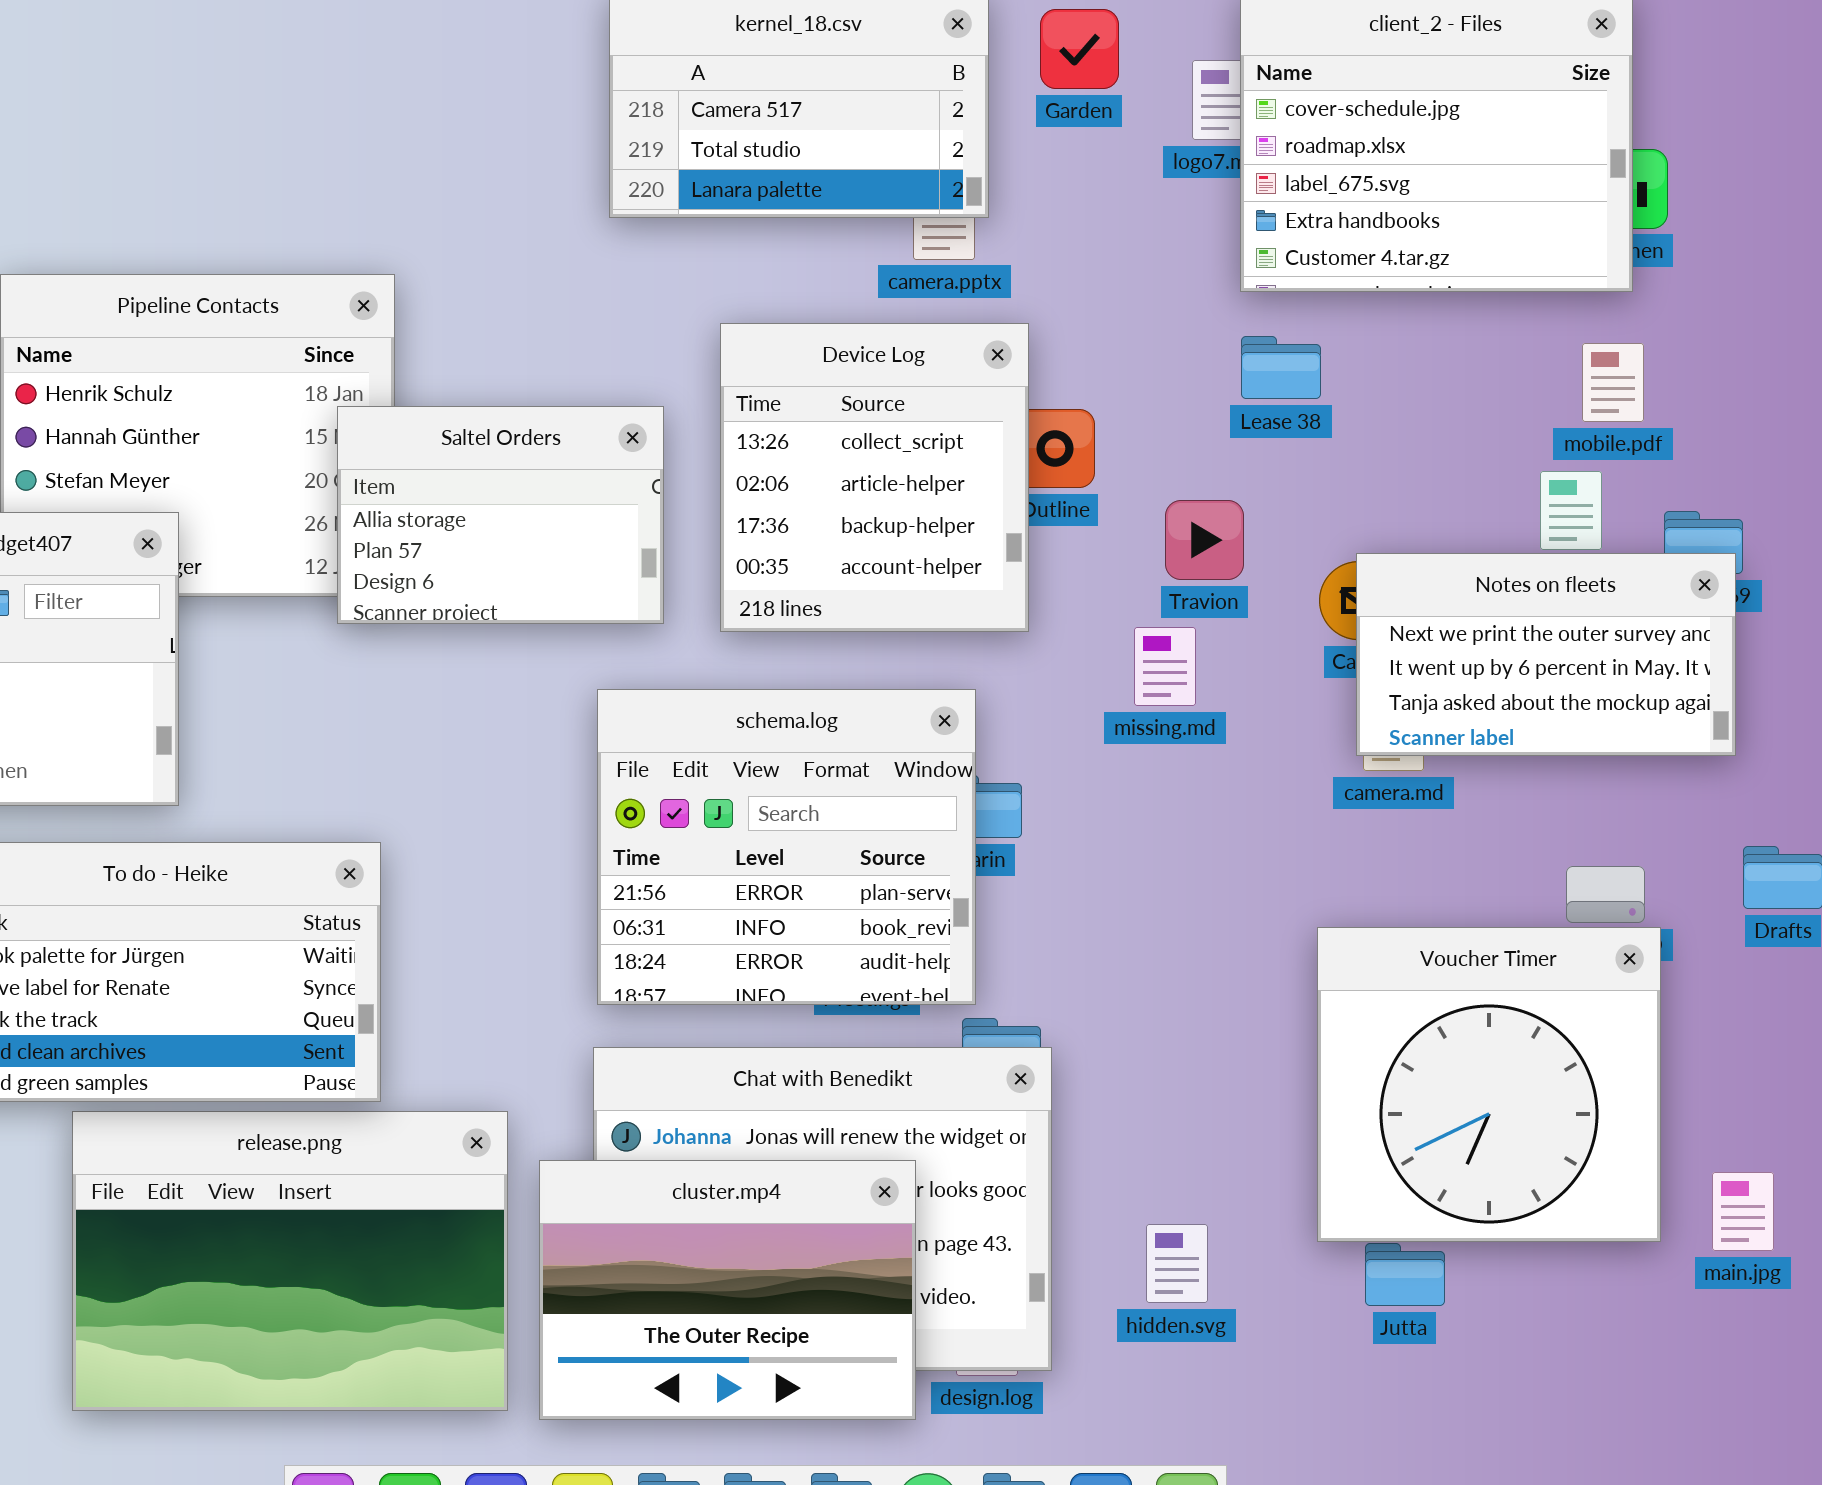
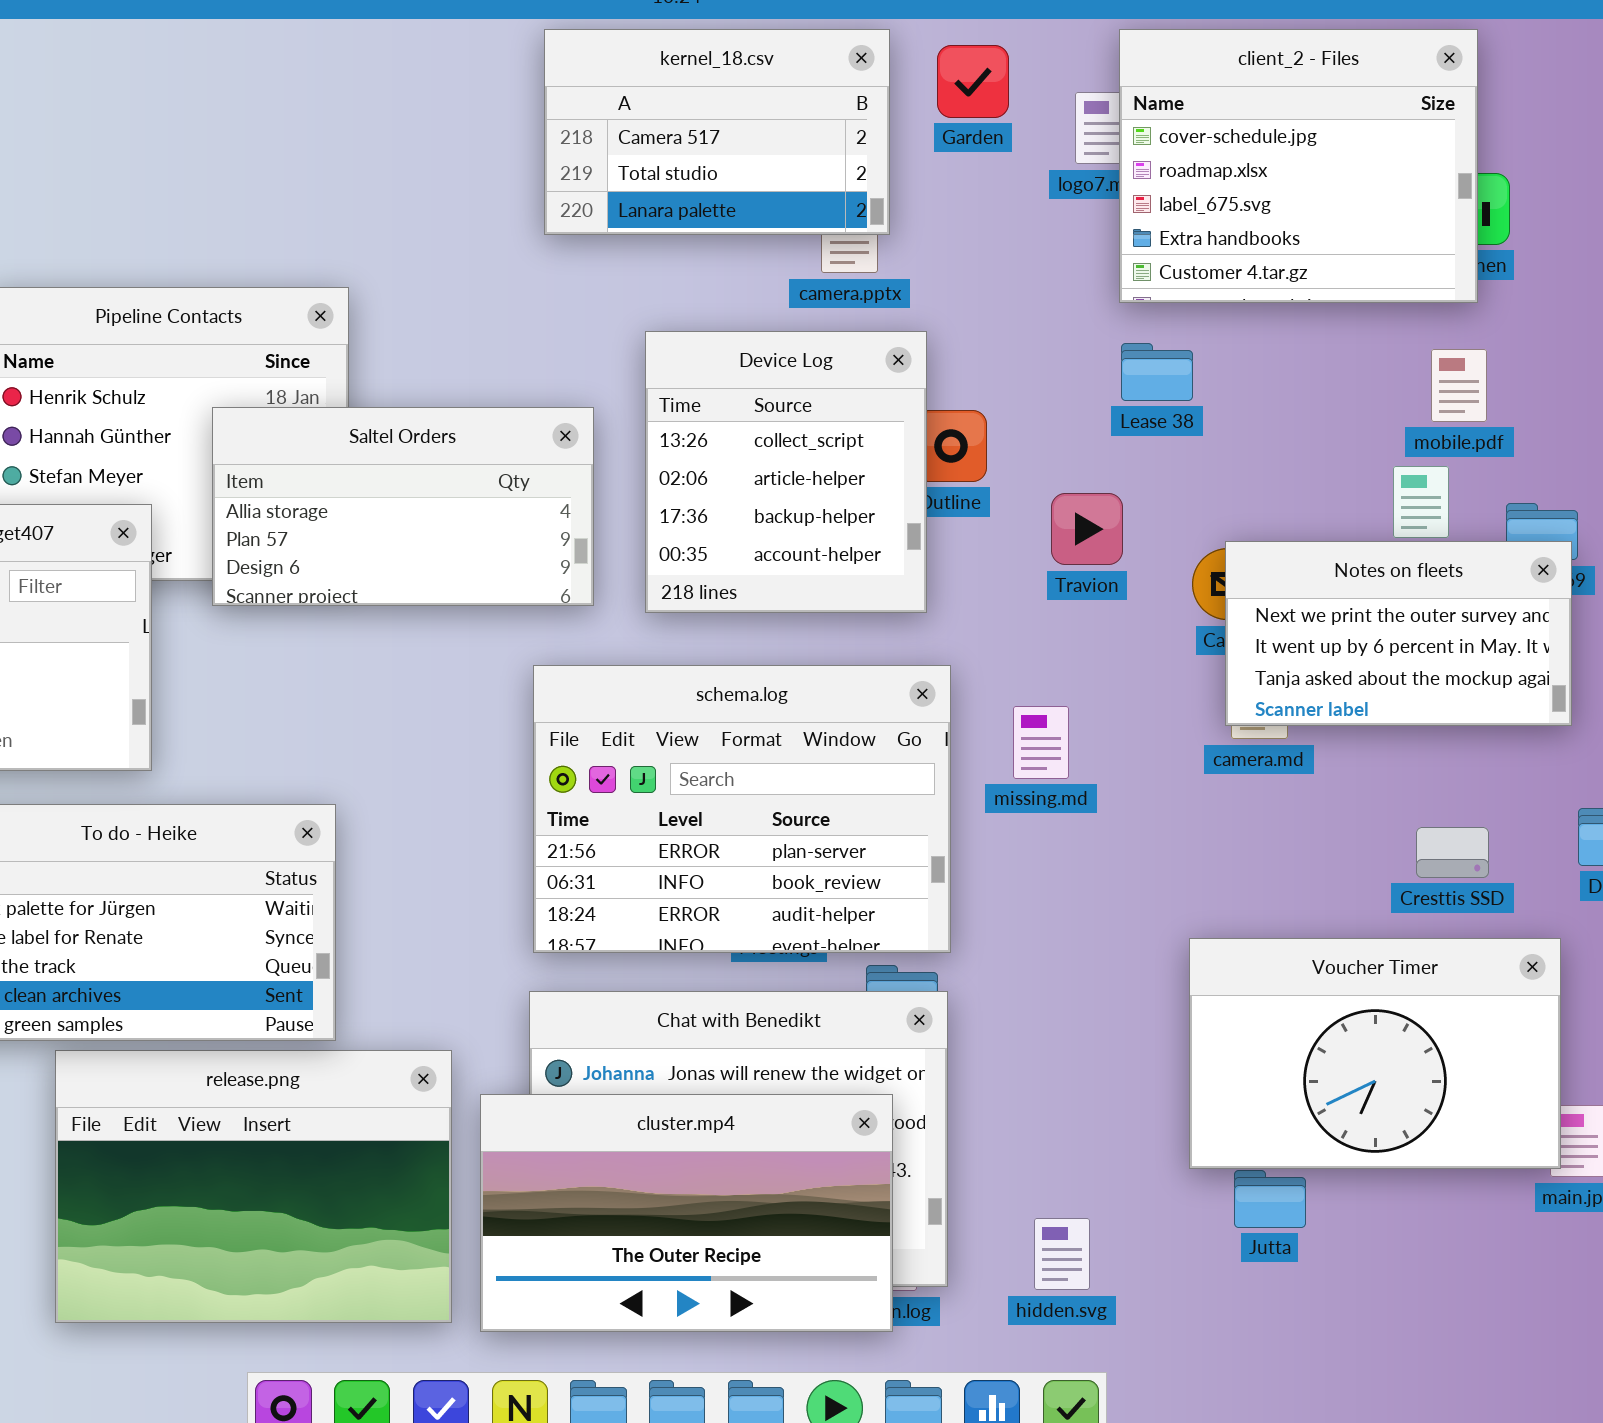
Saltel Orders: [337,406,664,624] -> [212,407,594,606], resized
missing.md: [1134,627,1196,706] -> [1013,706,1069,779], moved
schema.log: [597,689,976,1005] -> [533,665,951,953], resized
Voucher Timer: [1317,927,1661,1242] -> [1189,938,1561,1169], resized
cluster.mp4: [539,1160,916,1420] -> [480,1094,893,1332], resized
hidden.svg: [1146,1224,1208,1303] -> [1034,1218,1090,1290], moved

